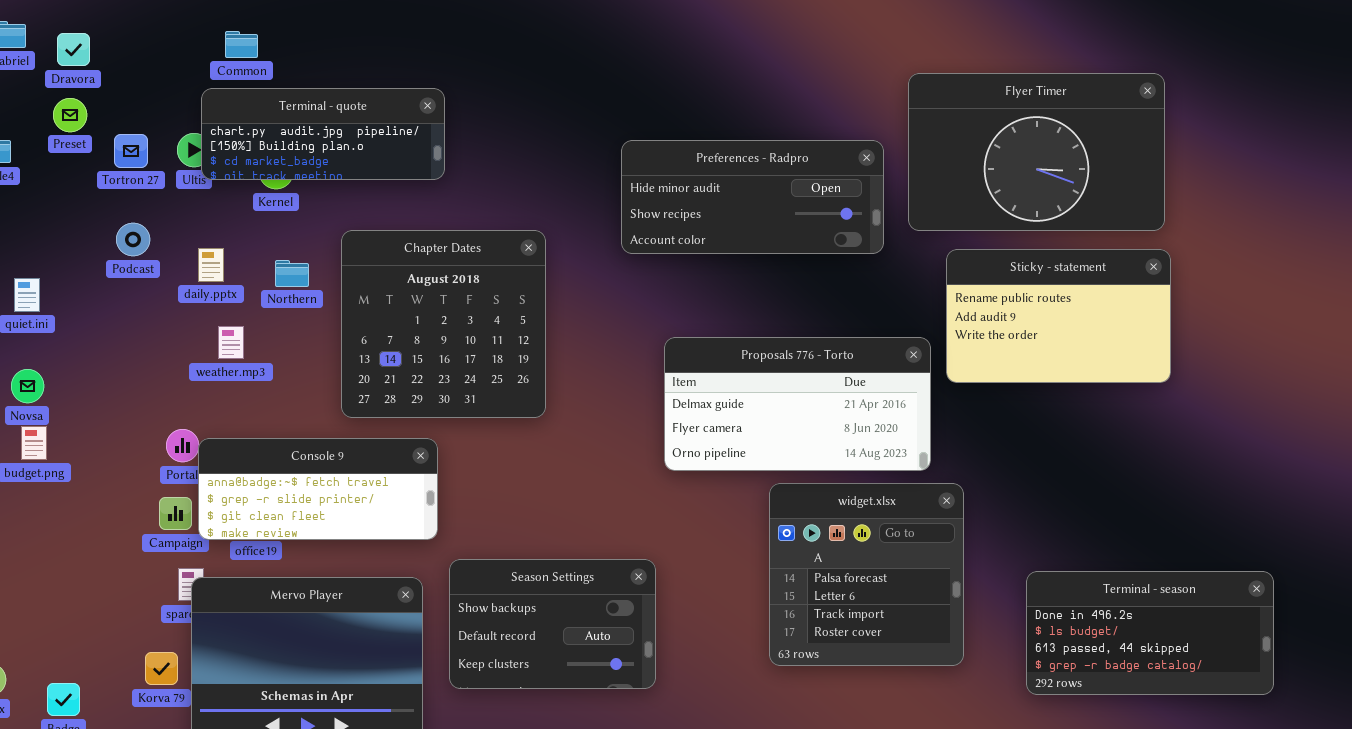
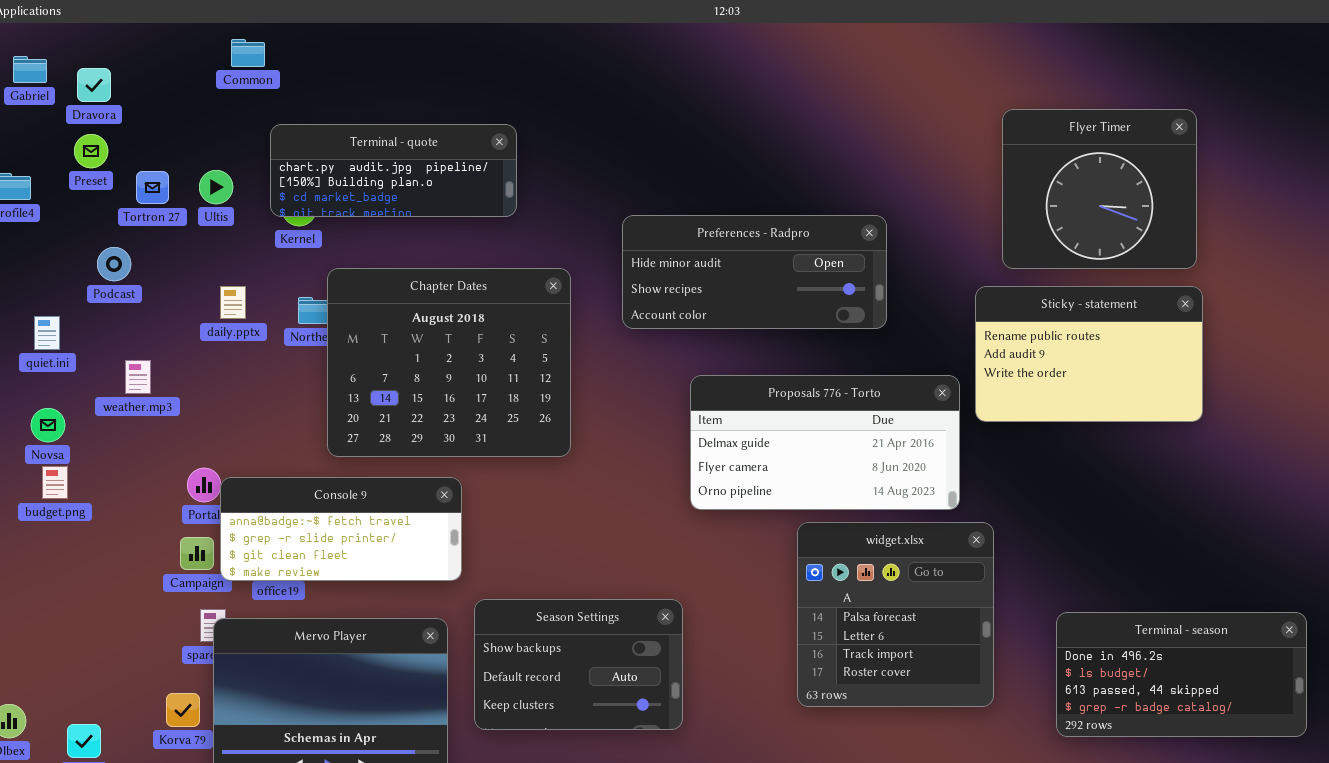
Common: [225,31,258,58] -> [231,39,265,67], moved
Flyer Timer: [908,73,1165,231] -> [1002,109,1197,269], resized
Terminal - quote: [201,88,445,180] -> [270,124,517,217], moved
Preferences - Radpro: [621,140,884,254] -> [622,215,887,329], moved
Podcast: [116,223,150,256] -> [97,247,131,281], moved
Chapter Dates: [341,230,546,418] -> [327,268,571,457], resized
weather.mp3: [218,326,244,359] -> [125,360,151,394], moved

